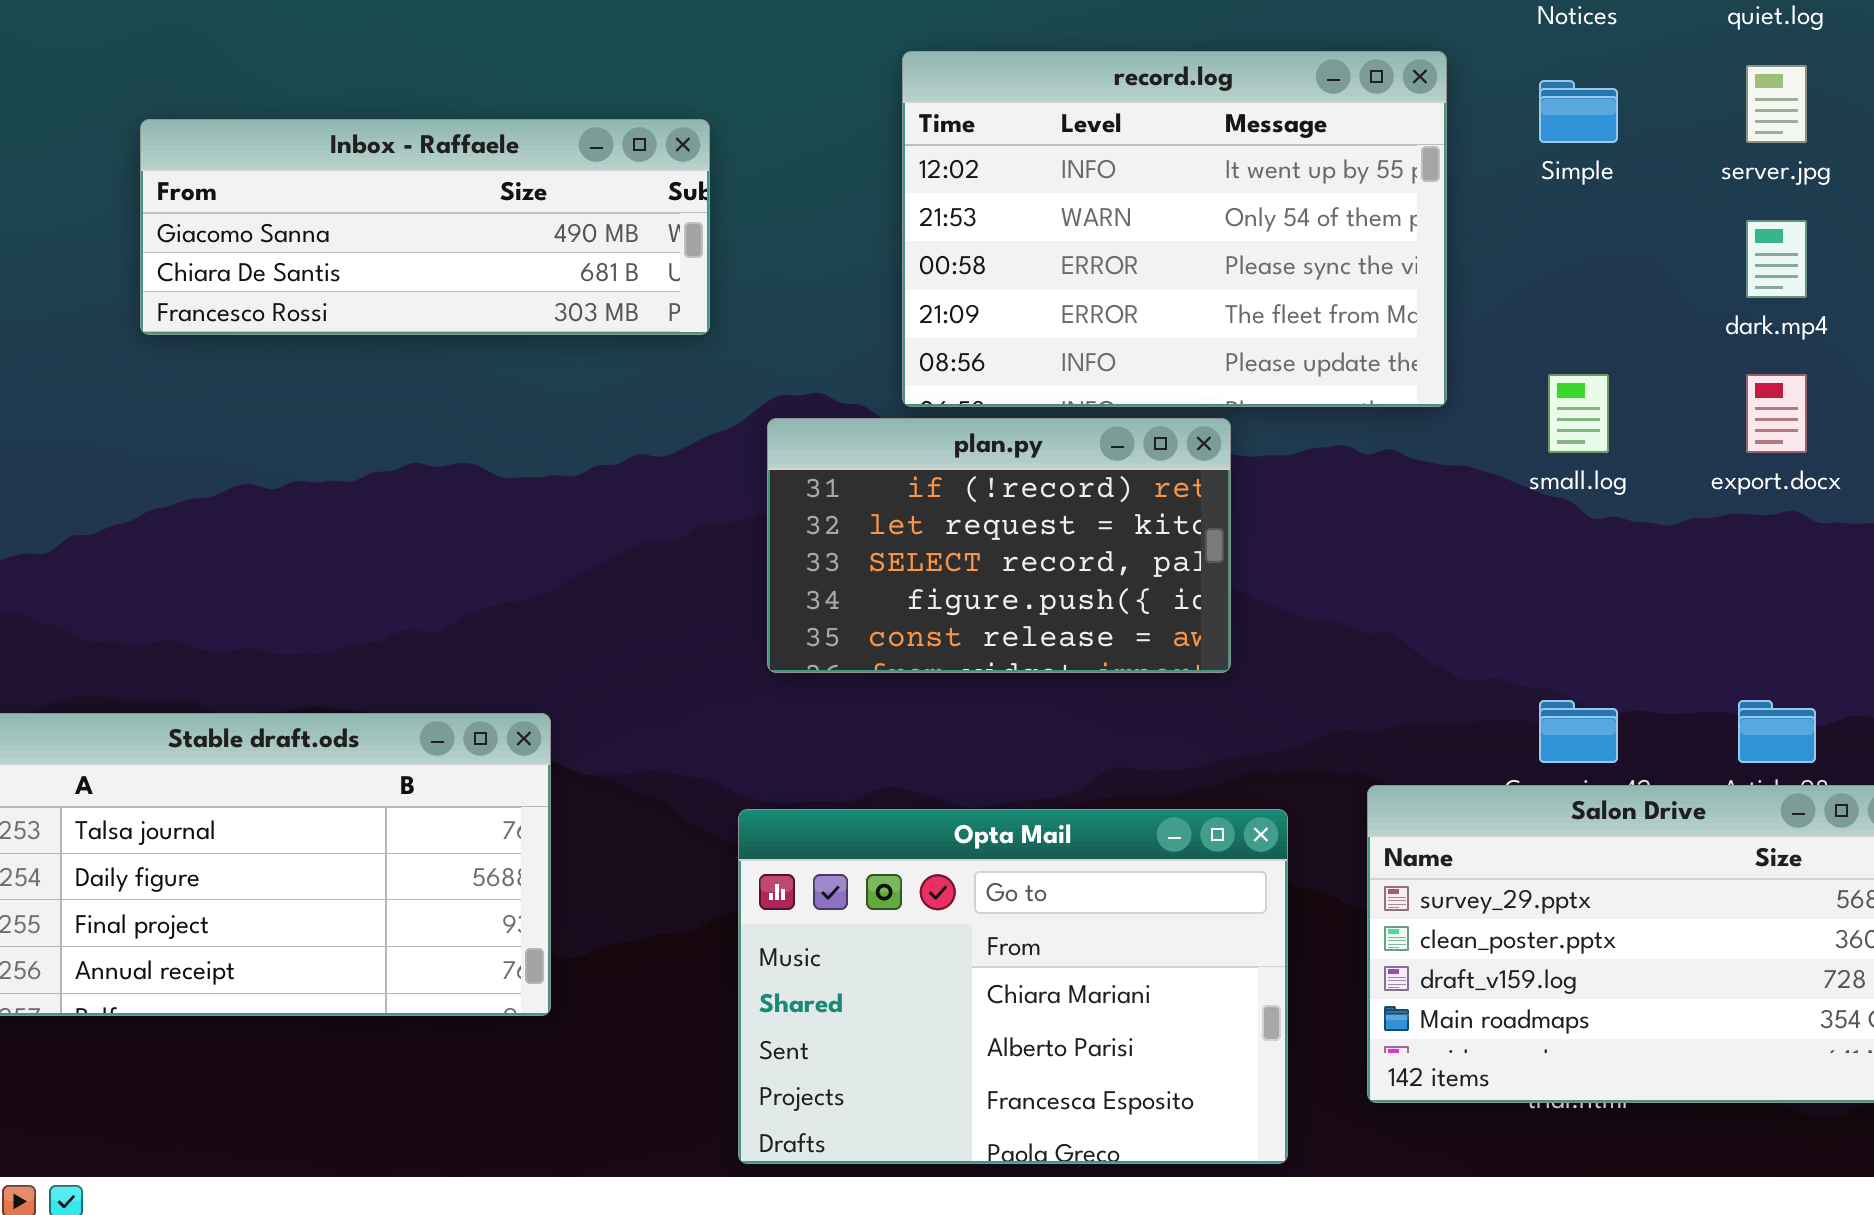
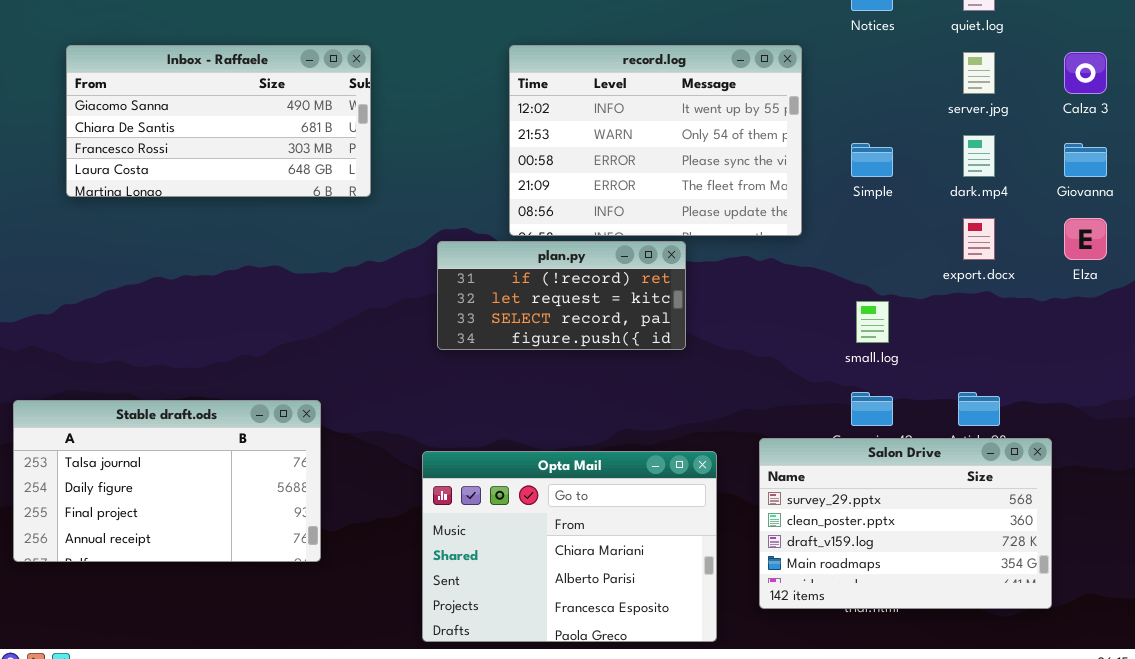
Simple: [1539,80,1618,143] -> [851,143,893,177], moved
Inbox - Raffaele: [140,119,710,335] -> [66,45,371,197], moved, resized
small.log: [1548,374,1609,453] -> [856,301,889,343], moved
plan.py: [767,418,1231,673] -> [437,241,686,350], resized

